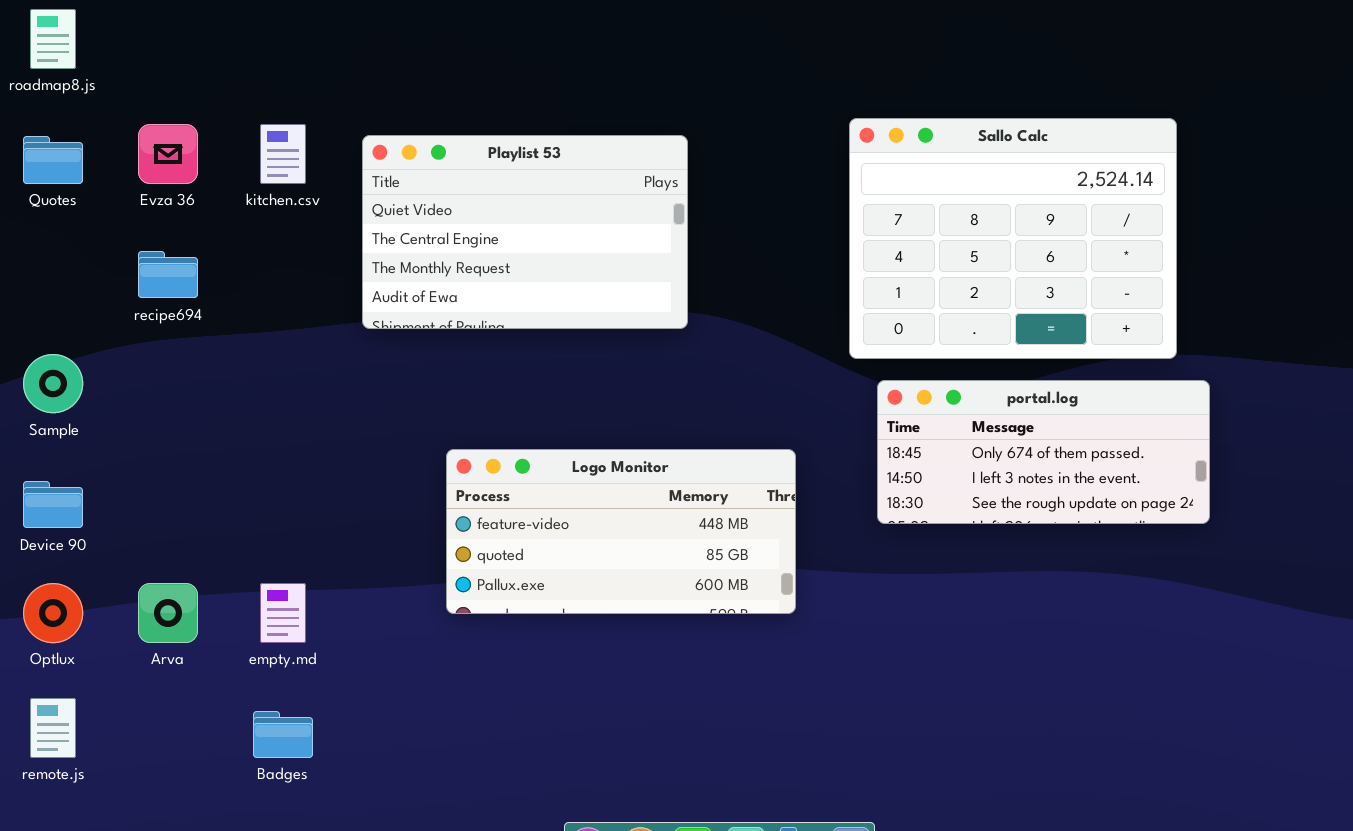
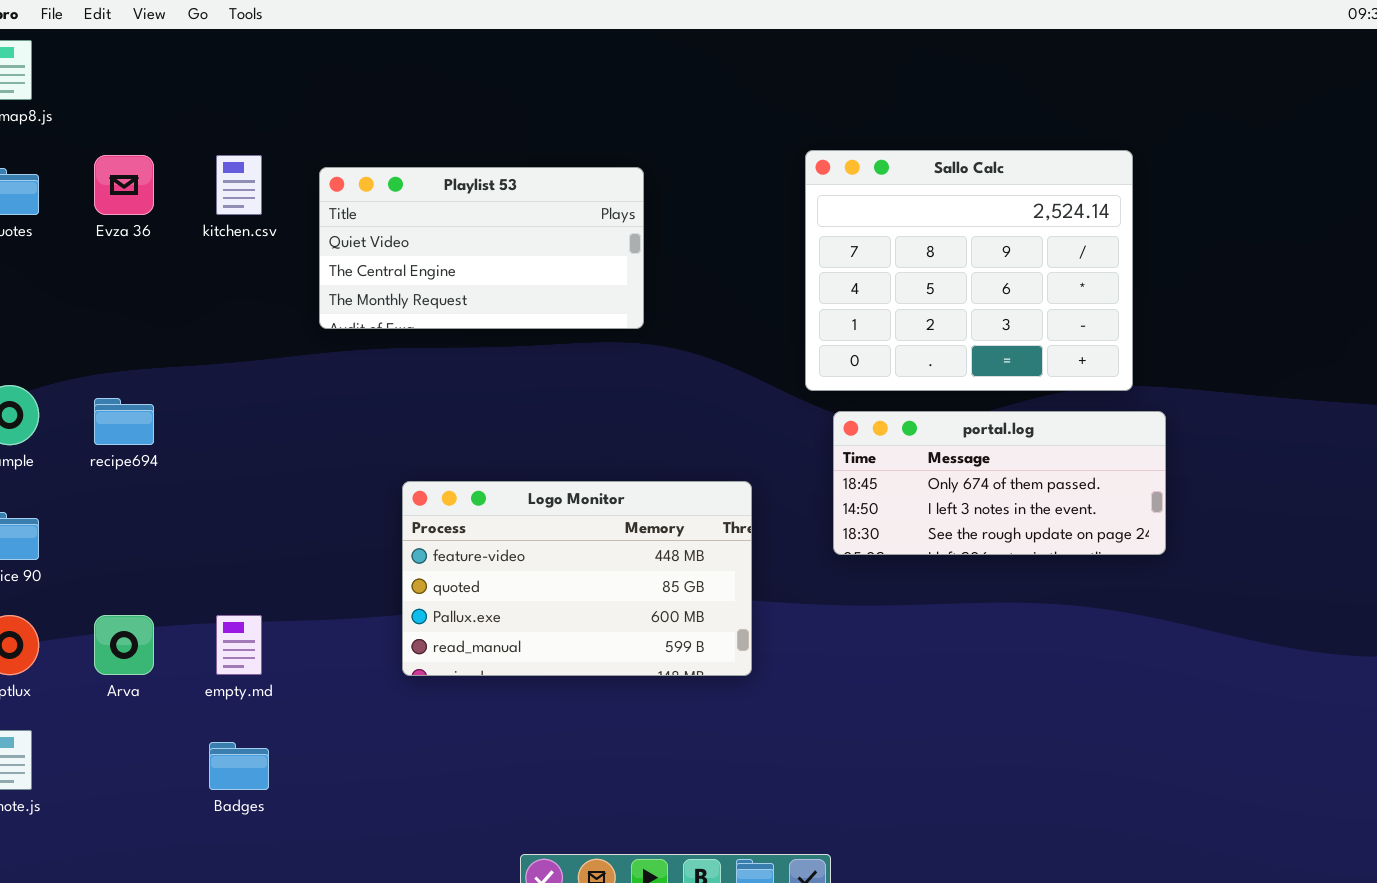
Playlist 53: [362,135,688,329] -> [319,167,644,329], resized
recipe694: [138,251,198,298] -> [94,398,154,445], moved
Logo Monitor: [446,449,796,614] -> [402,481,752,676], resized

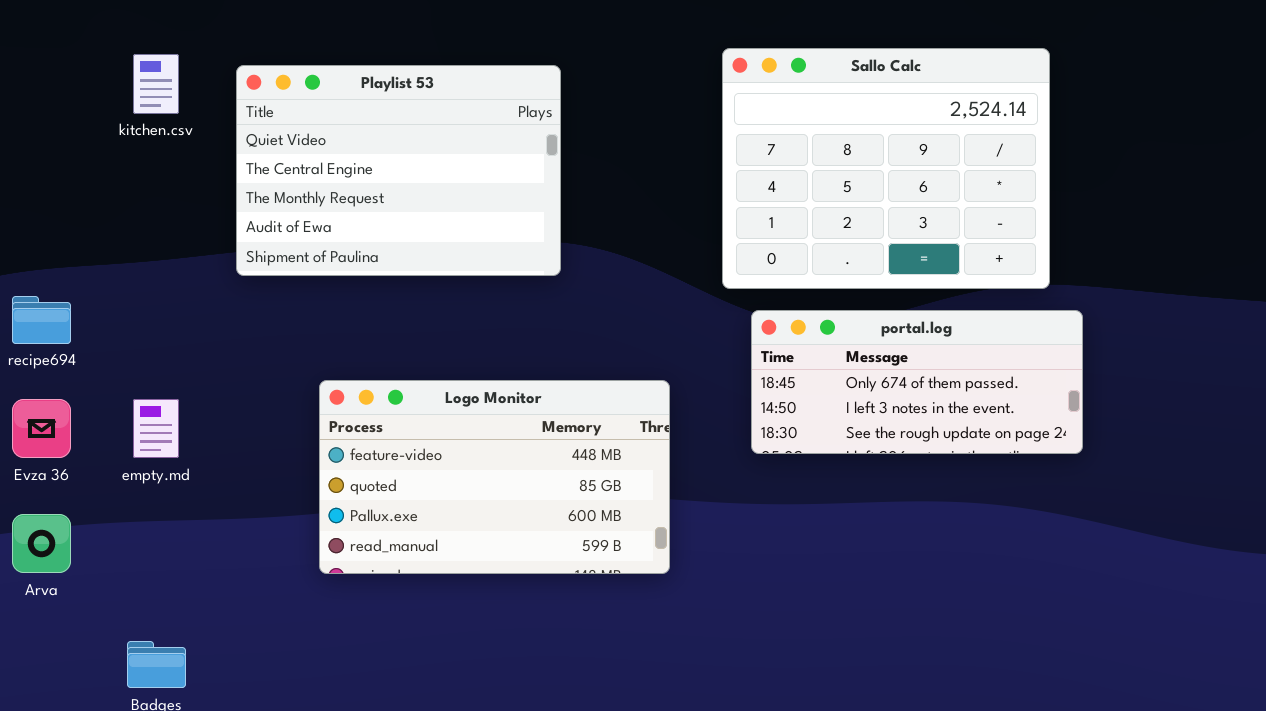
Evza 36: [94,155,154,215] -> [12,399,71,458], moved
Playlist 53: [319,167,644,329] -> [236,65,561,276], resized
empty.md: [216,615,262,675] -> [133,399,179,458], moved

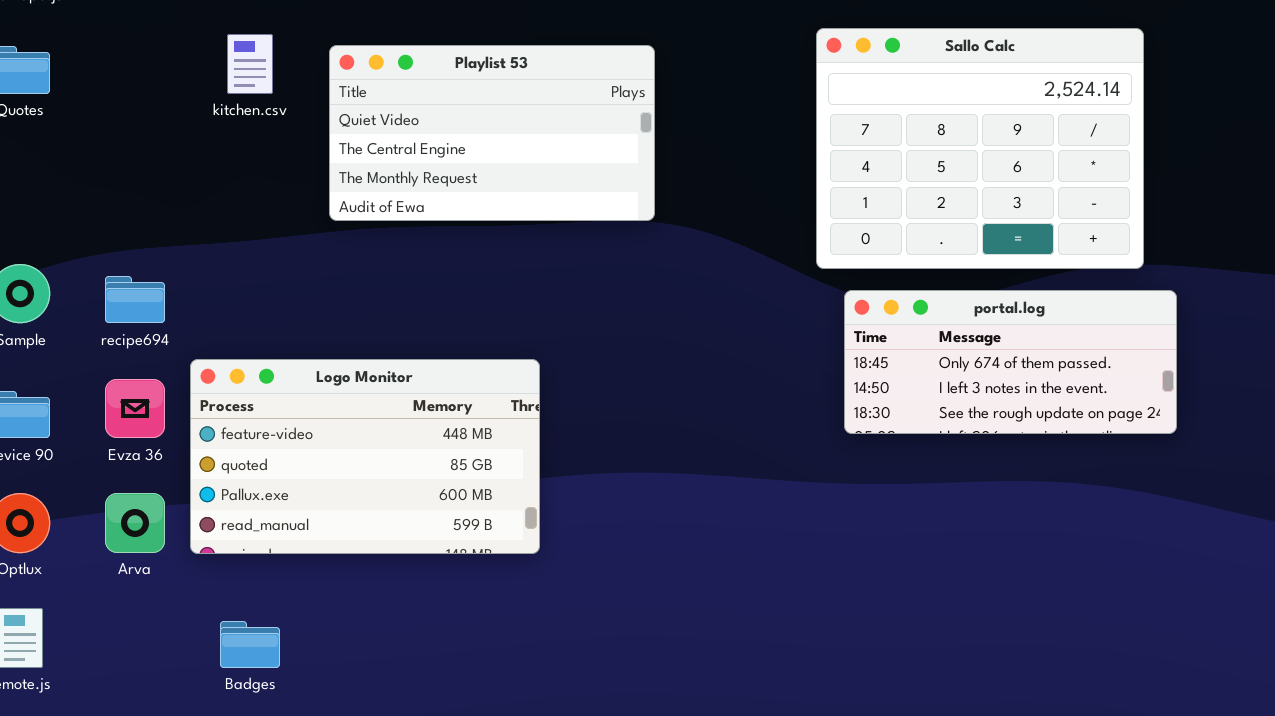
Playlist 53: [236,65,561,276] -> [329,45,655,221], resized
Logo Monitor: [319,380,670,574] -> [190,359,540,554], moved

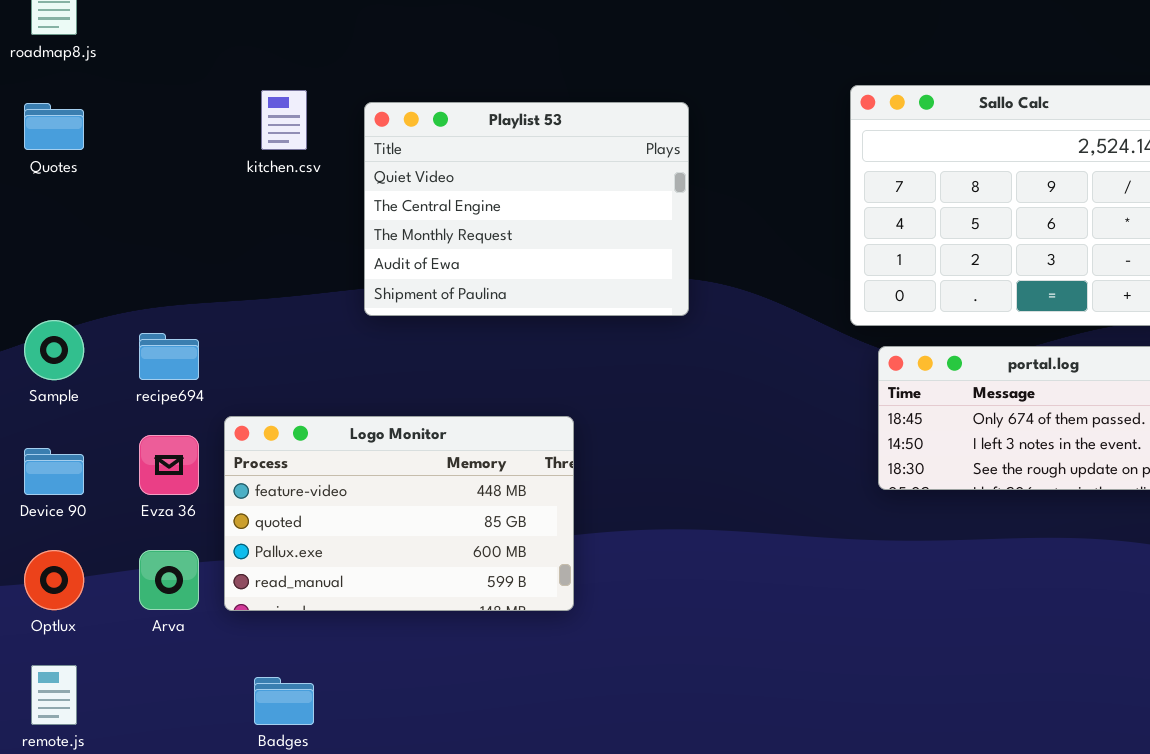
Playlist 53: [329,45,655,221] -> [364,102,689,316], resized

